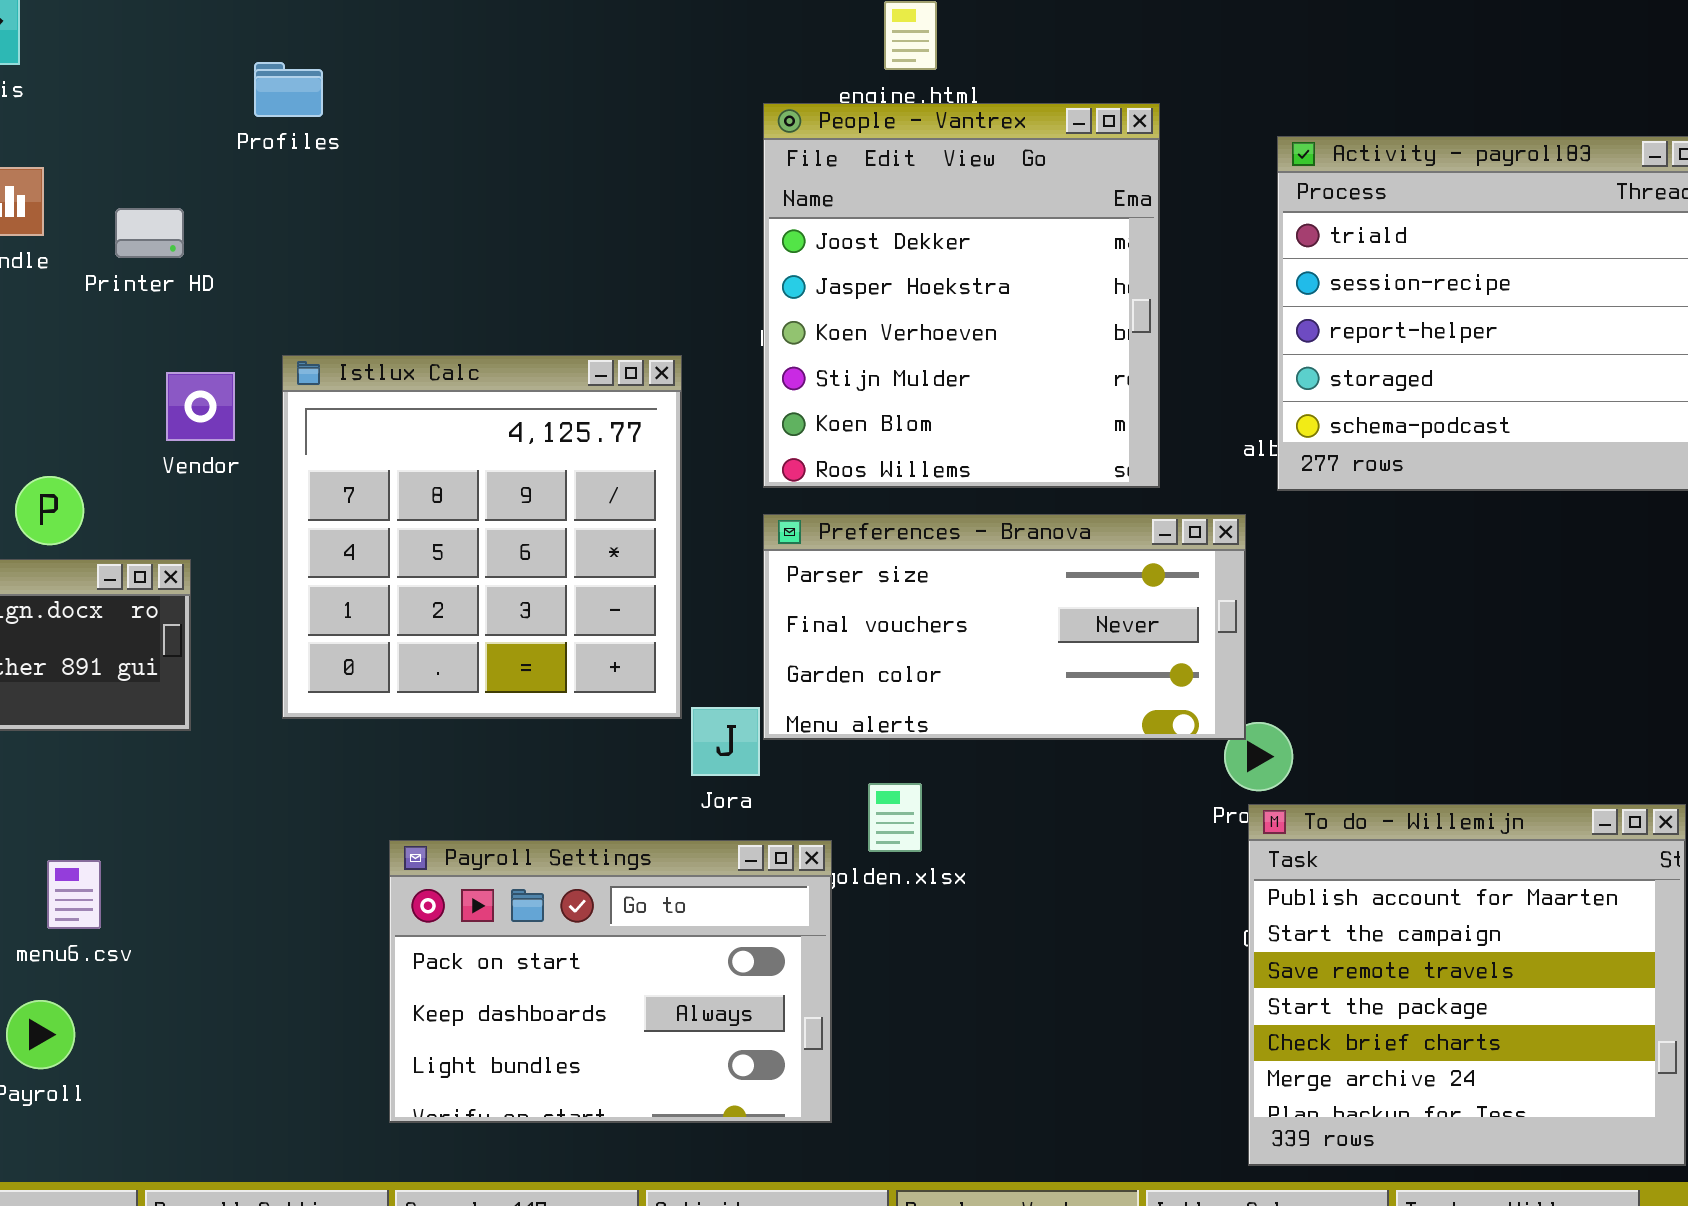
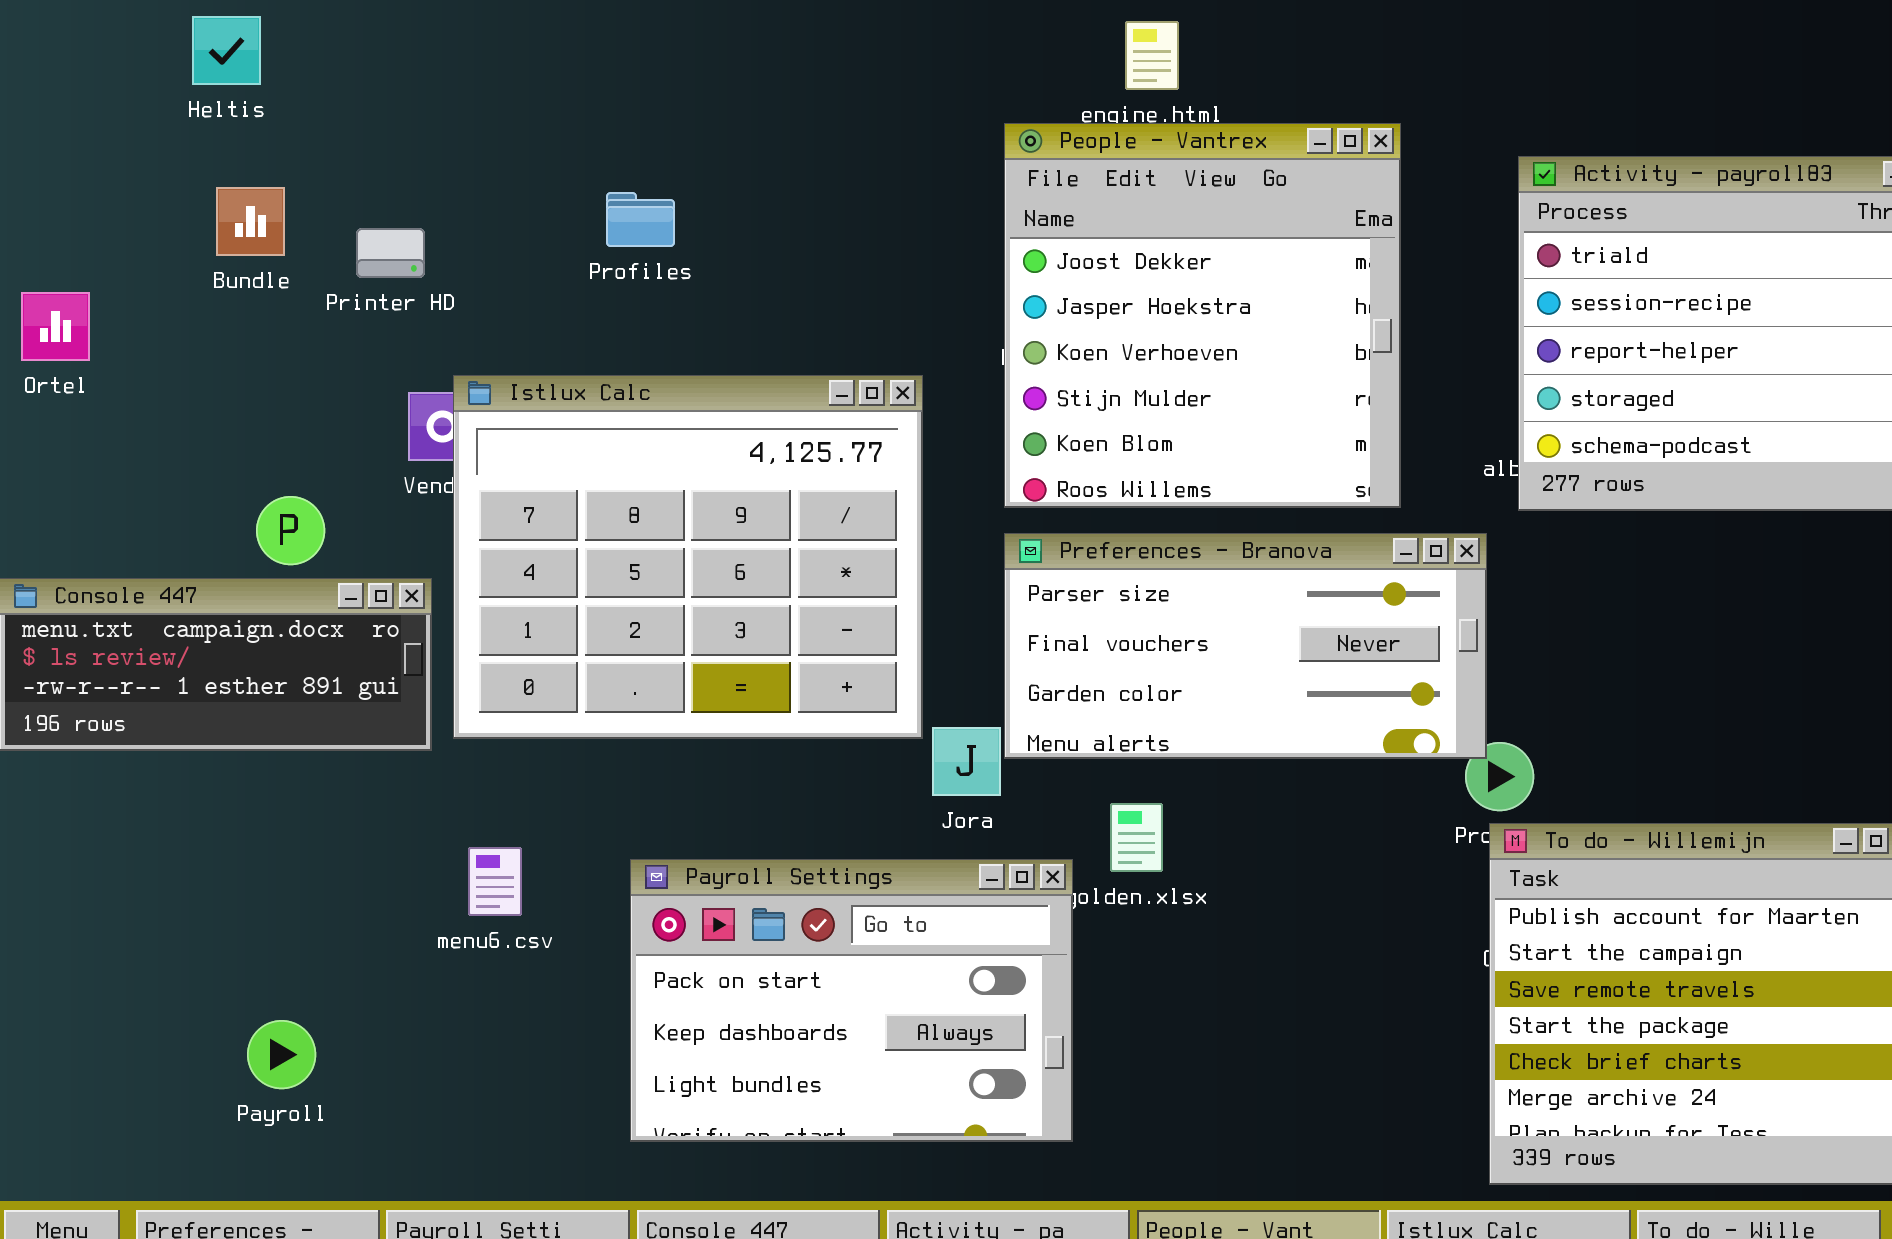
Profiles: [254,62,323,117] -> [606,192,675,247], moved
Istlux Calc: [282,355,682,719] -> [453,375,923,739], resized
menu6.csv: [47,860,101,929] -> [468,847,522,916], moved

